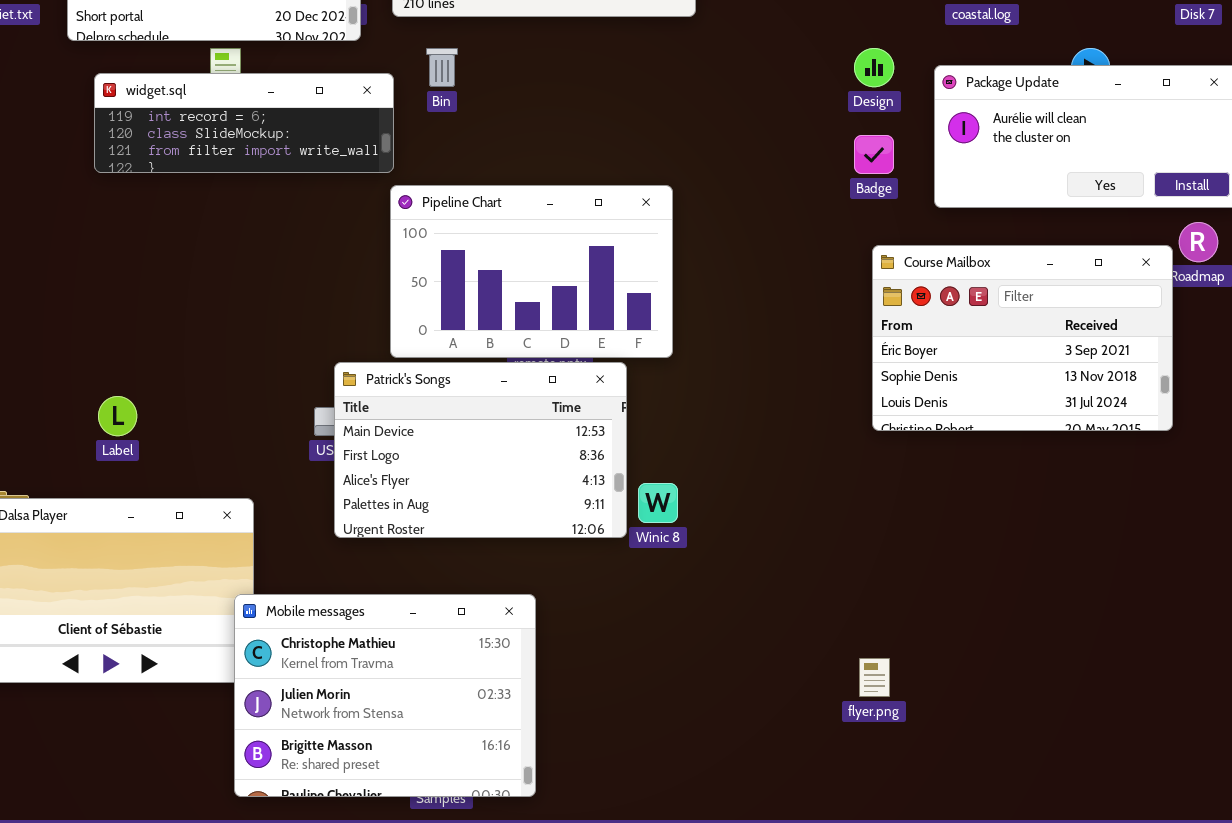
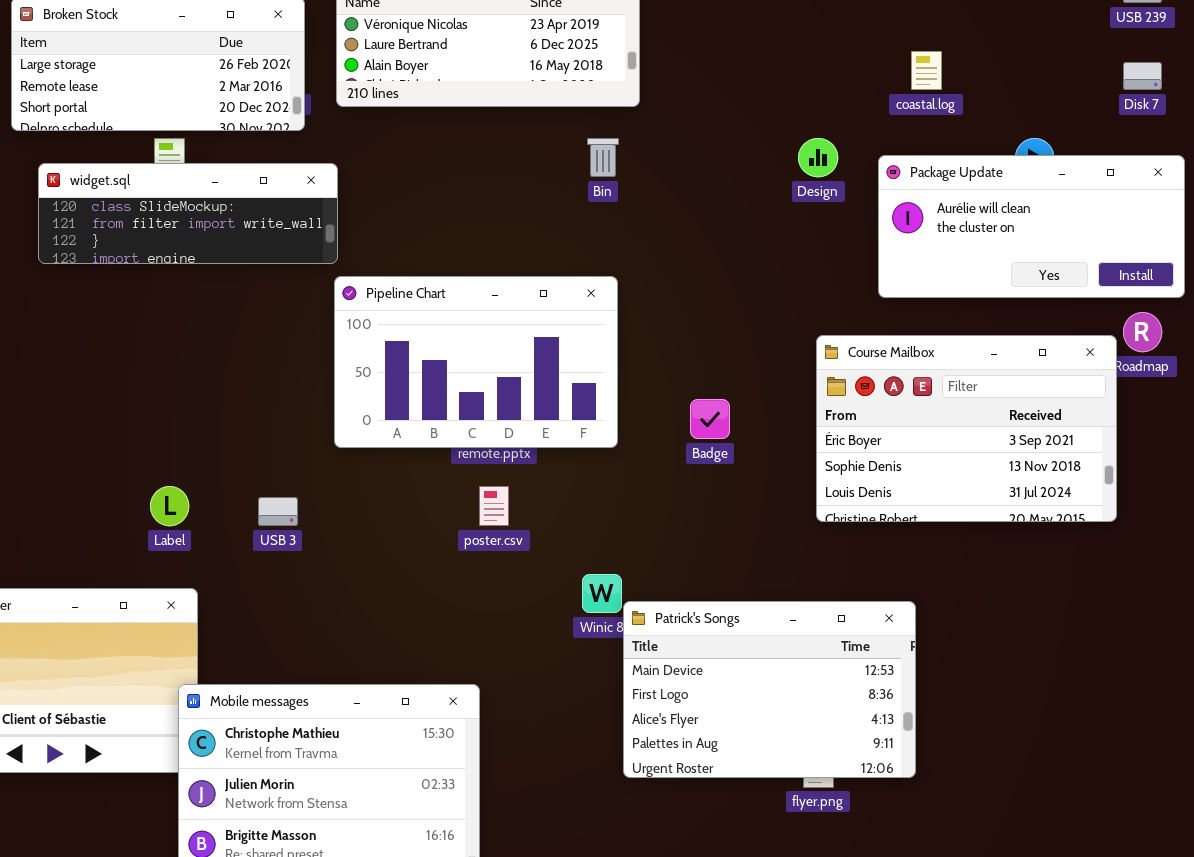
Bin: [426,48,458,87] -> [587,138,619,177], moved
widget.sql: [94,73,394,173] -> [38,163,338,264], scrolled down 1 row
Badge: [854,135,894,174] -> [690,399,730,439], moved
Patrick's Songs: [334,362,627,538] -> [623,601,916,778], moved
Label: [98,396,137,436] -> [150,486,189,526], moved

